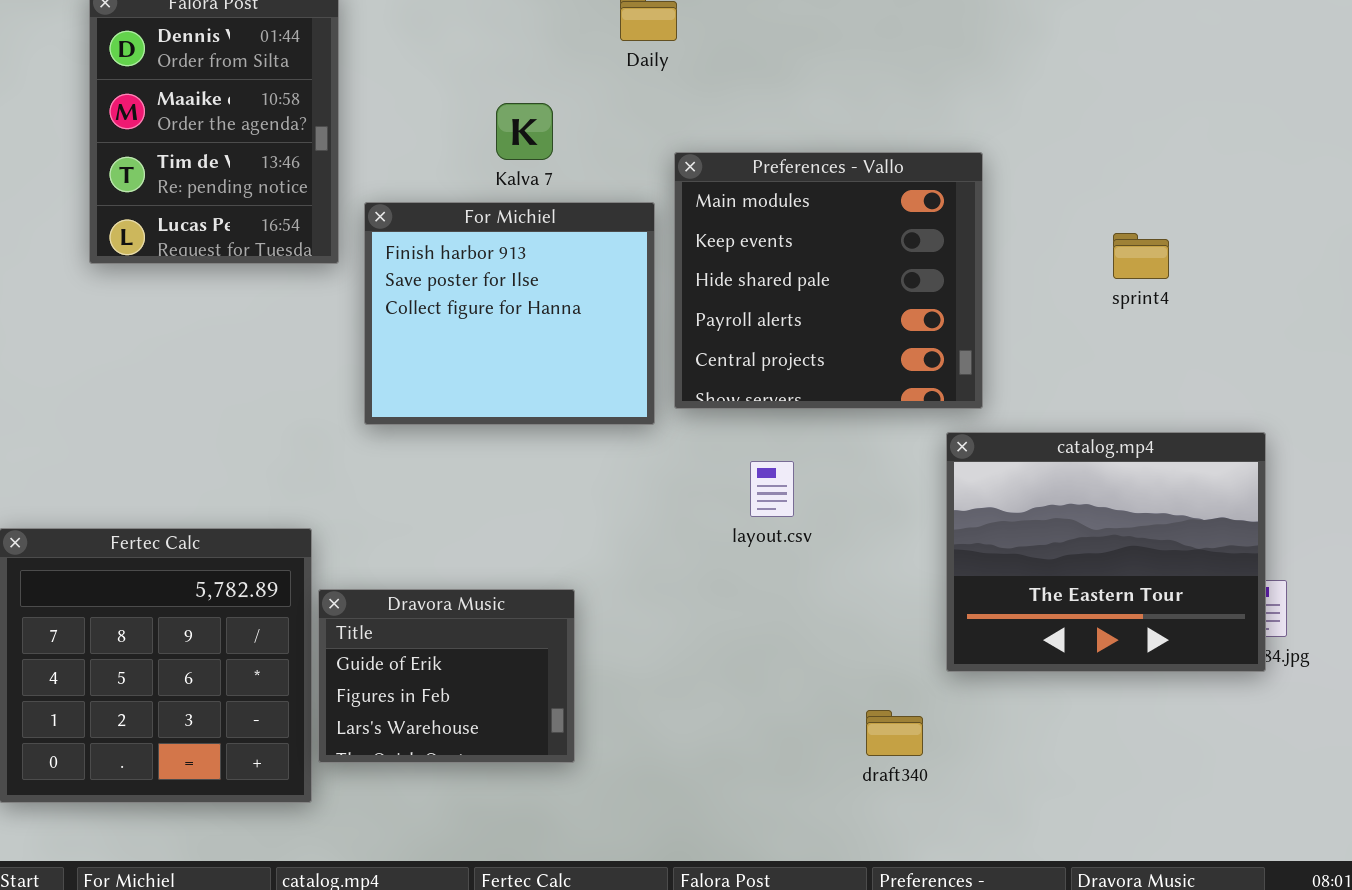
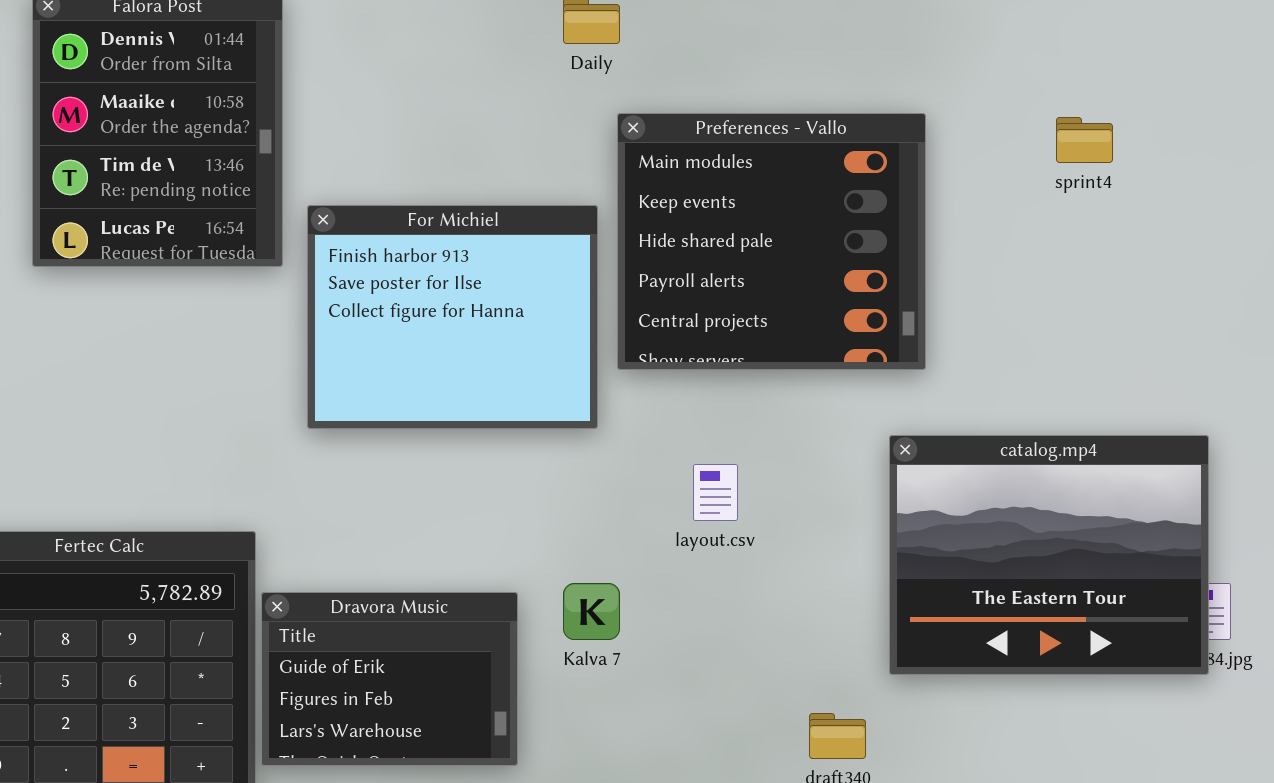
Kalva 7: [496,103,553,160] -> [563,583,620,640], moved
Preferences - Vallo: [674,152,983,409] -> [617,113,926,370], moved
sprint4: [1113,233,1169,279] -> [1056,117,1113,163], moved

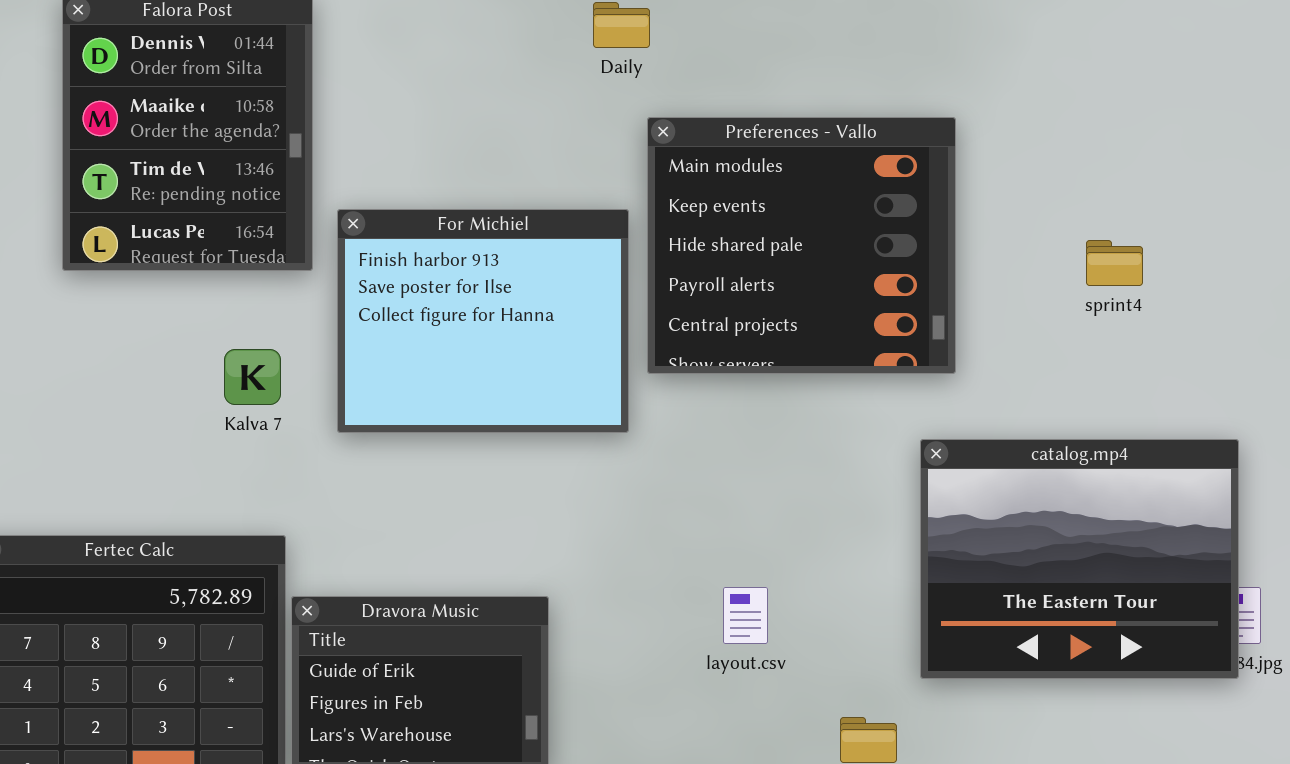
sprint4: [1056,117,1113,163] -> [1086,240,1143,286], moved
layout.csv: [693,464,738,521] -> [723,587,768,644], moved
Kalva 7: [563,583,620,640] -> [224,349,281,405], moved

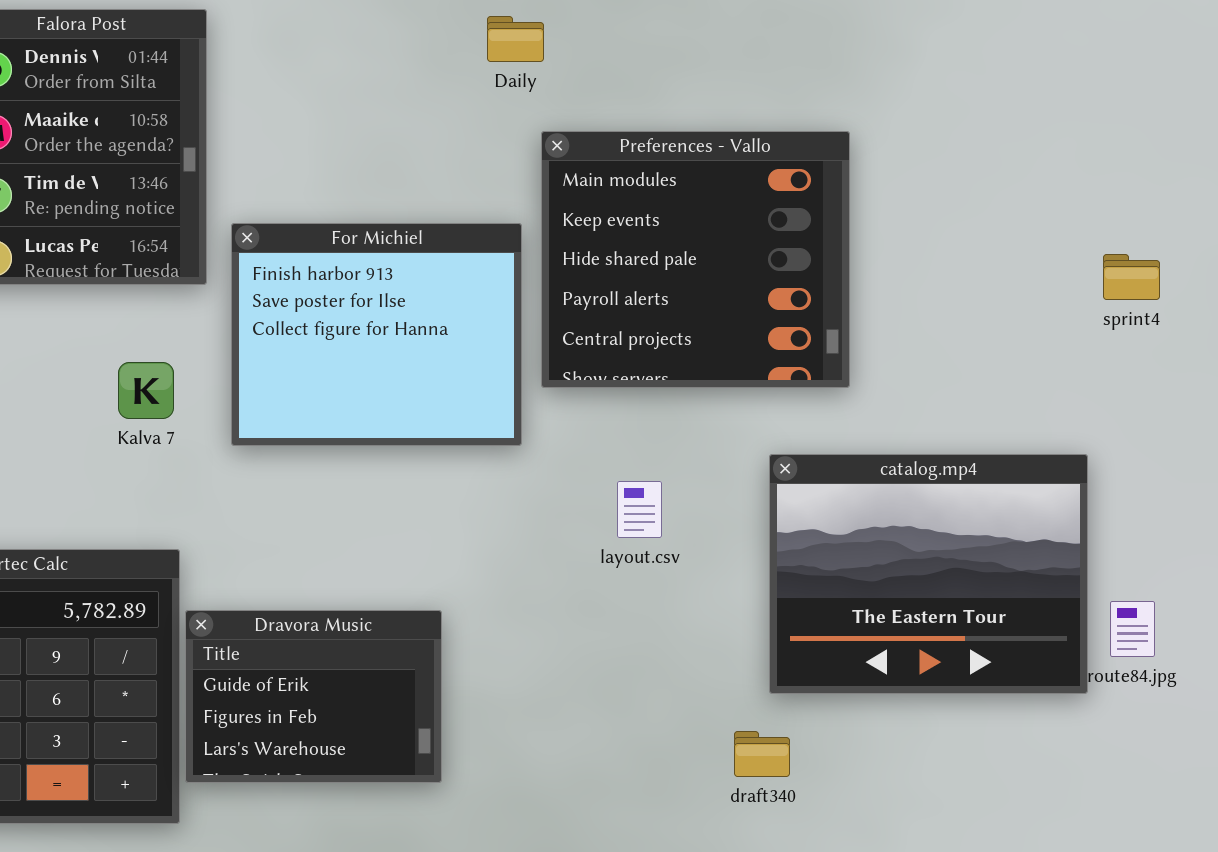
sprint4: [1086,240,1143,286] -> [1103,254,1160,300], moved
catalog.mp4: [920,439,1239,679] -> [769,454,1088,694], moved
layout.csv: [723,587,768,644] -> [617,481,662,538], moved

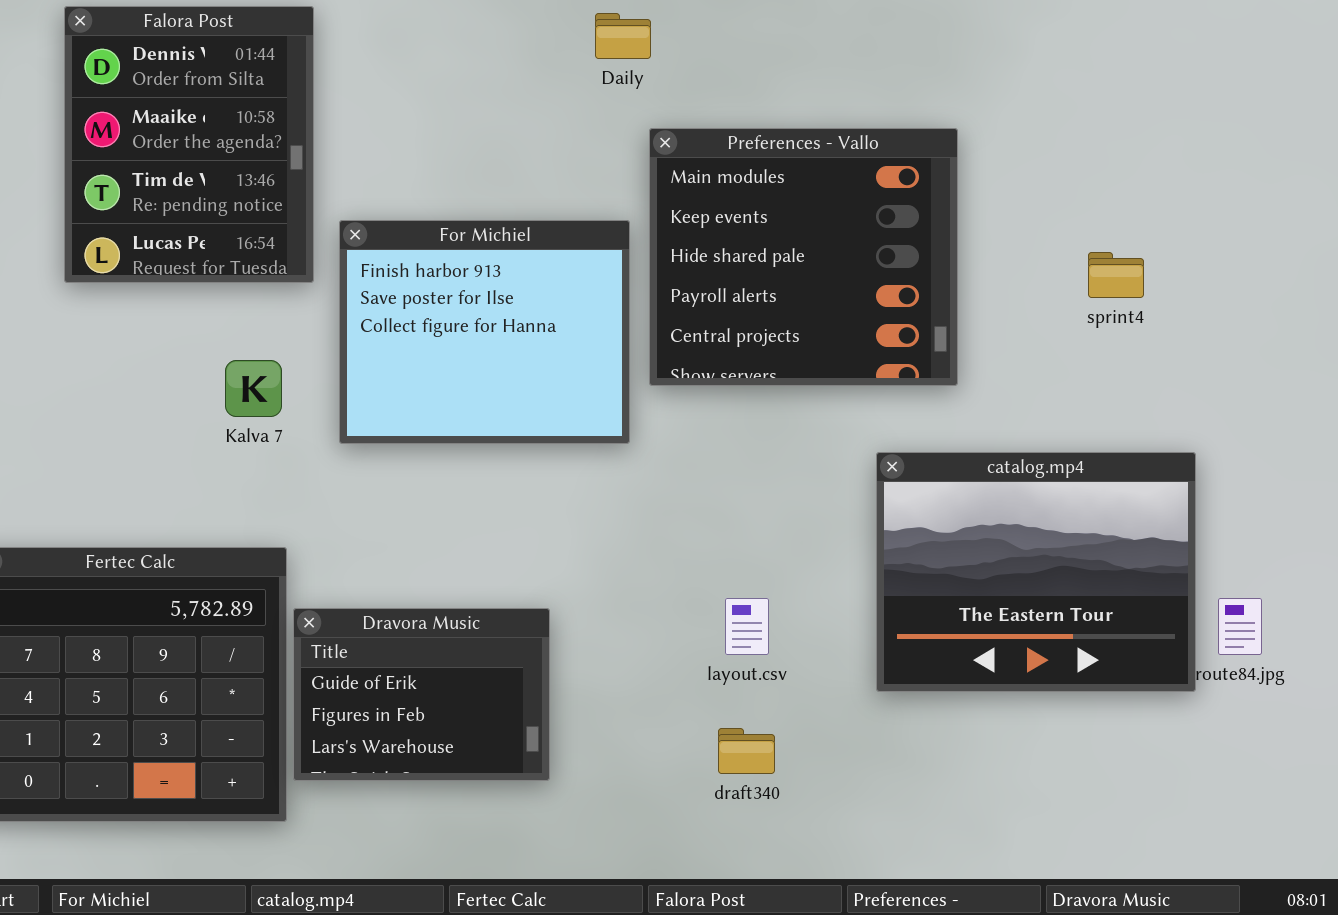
sprint4: [1103,254,1160,300] -> [1088,252,1144,298], moved
layout.csv: [617,481,662,538] -> [725,598,769,655], moved
draft340: [734,731,790,777] -> [718,728,775,774], moved

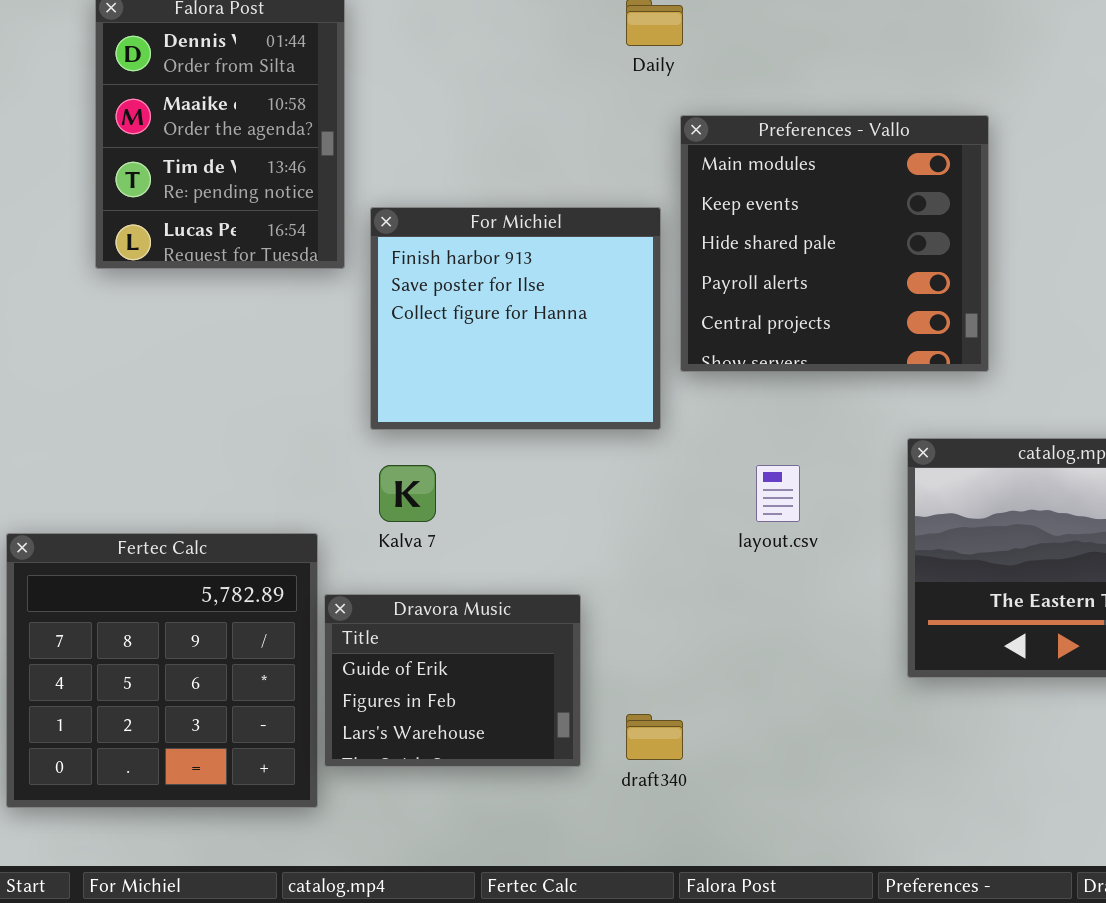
Kalva 7: [225,360,282,417] -> [379,465,436,522], moved
layout.csv: [725,598,769,655] -> [756,465,800,522], moved
draft340: [718,728,775,774] -> [626,714,683,760], moved

